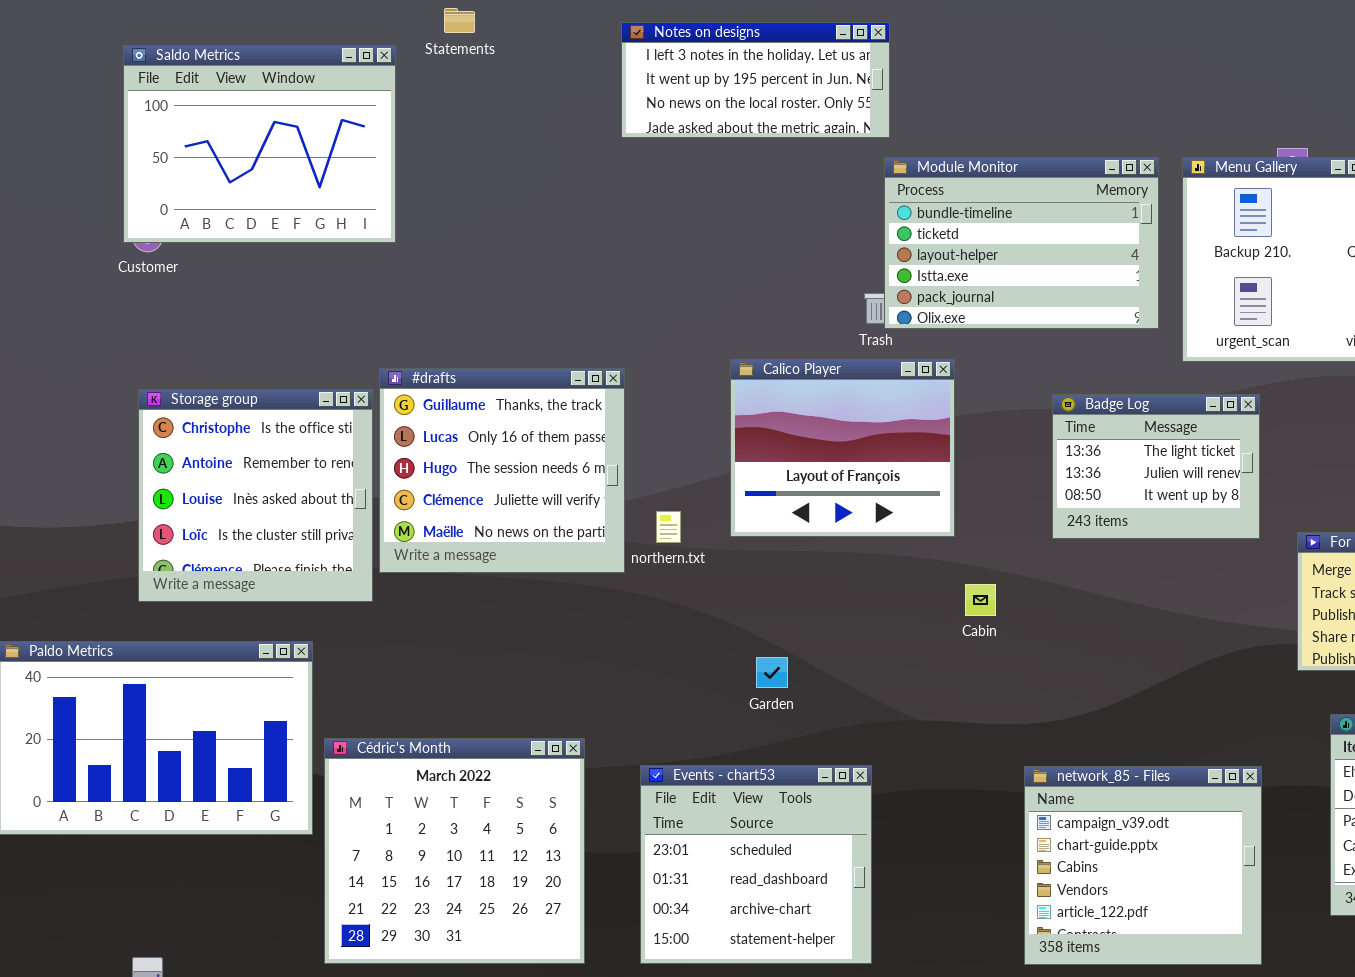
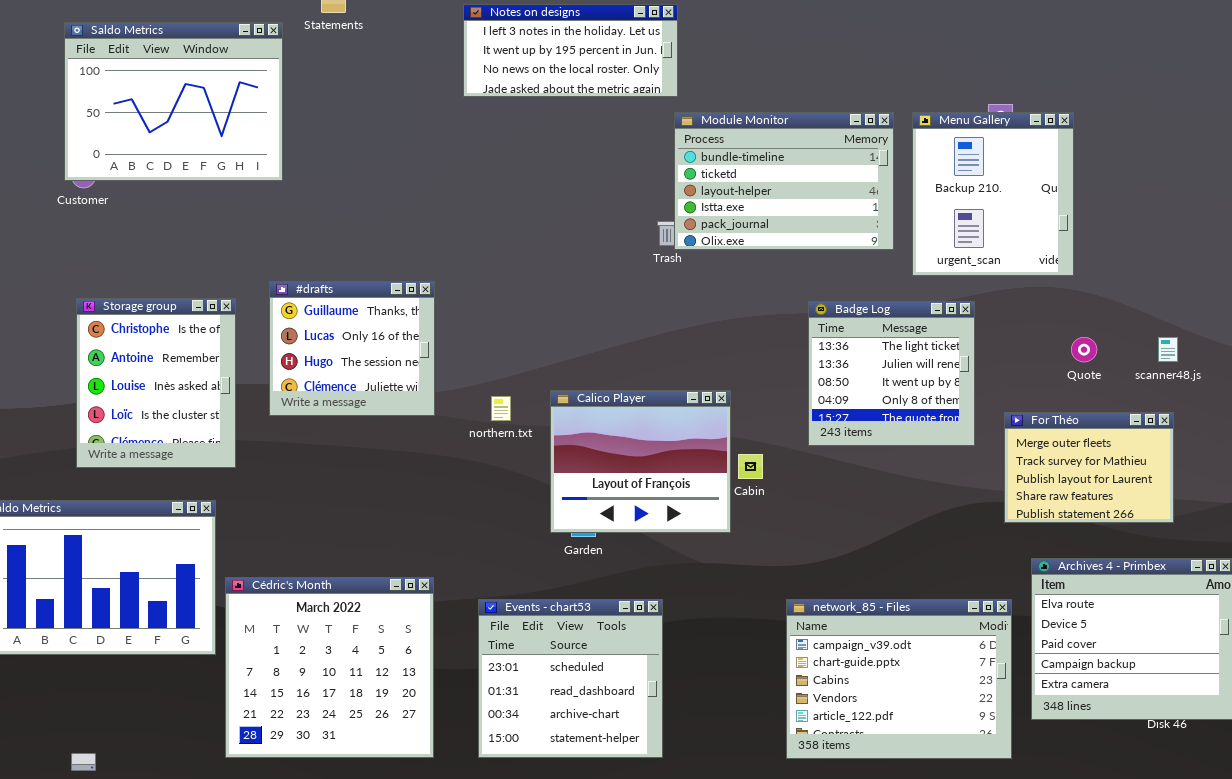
Calico Player: [730,359,955,537] -> [550,390,731,533], moved
#drafts: [379,368,625,573] -> [269,281,435,416], resized
Storage group: [138,389,373,602] -> [76,298,236,468], resized
Badge Log: [1052,394,1260,539] -> [808,301,975,446], resized
network_85 - Files: [1024,766,1262,965] -> [786,599,1012,759], resized

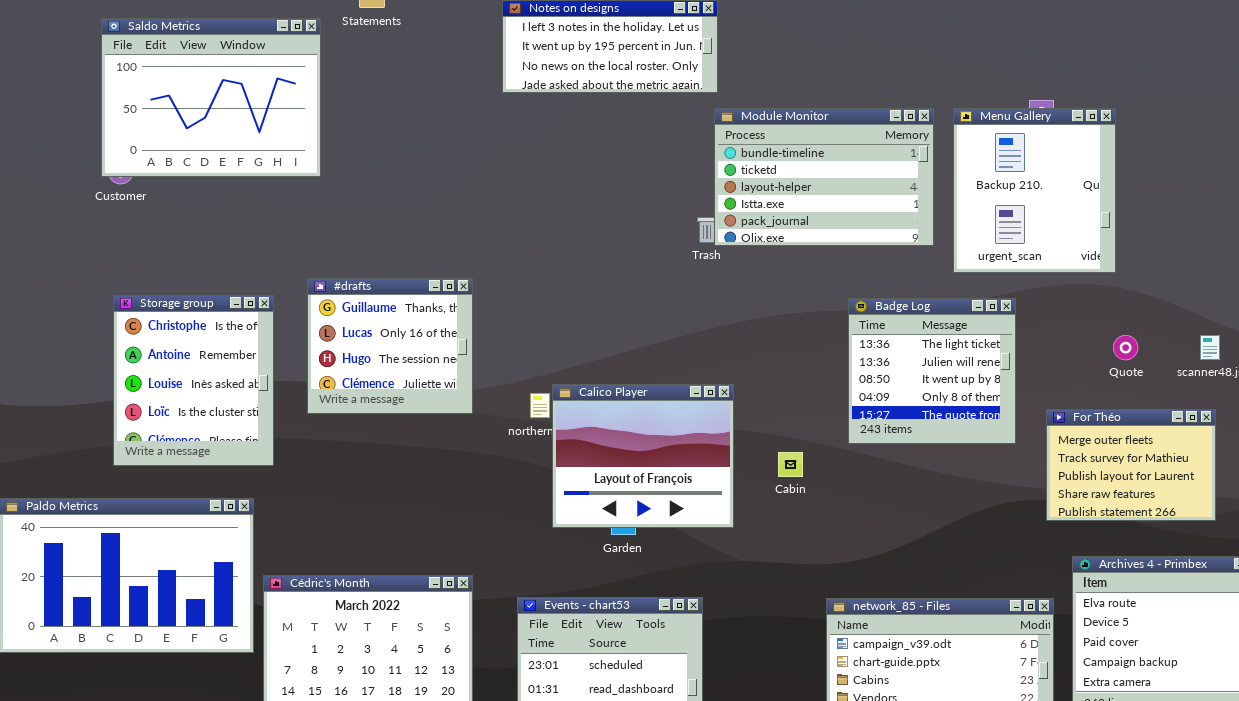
Calico Player: [550,390,731,533] -> [552,384,734,528], moved

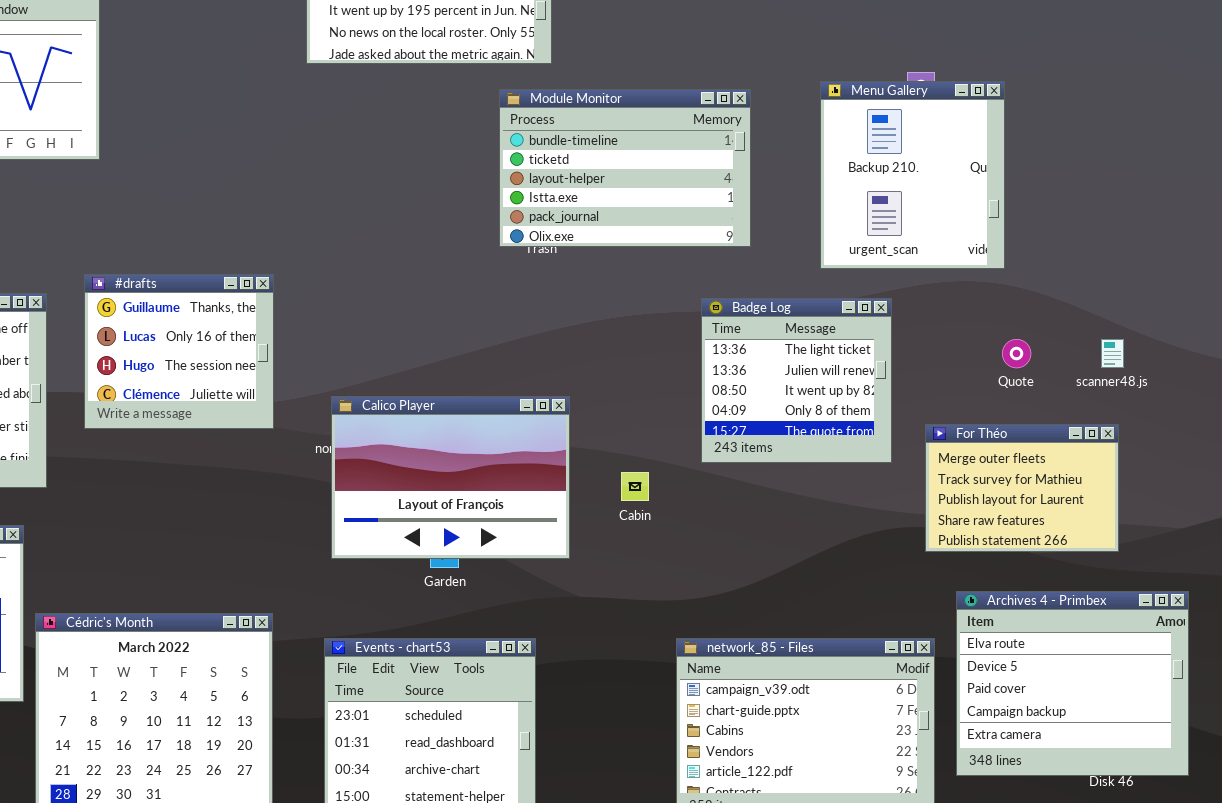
Module Monitor: [714,108,934,246] -> [499,89,751,247], moved
Calico Player: [552,384,734,528] -> [331,396,570,559], resized

